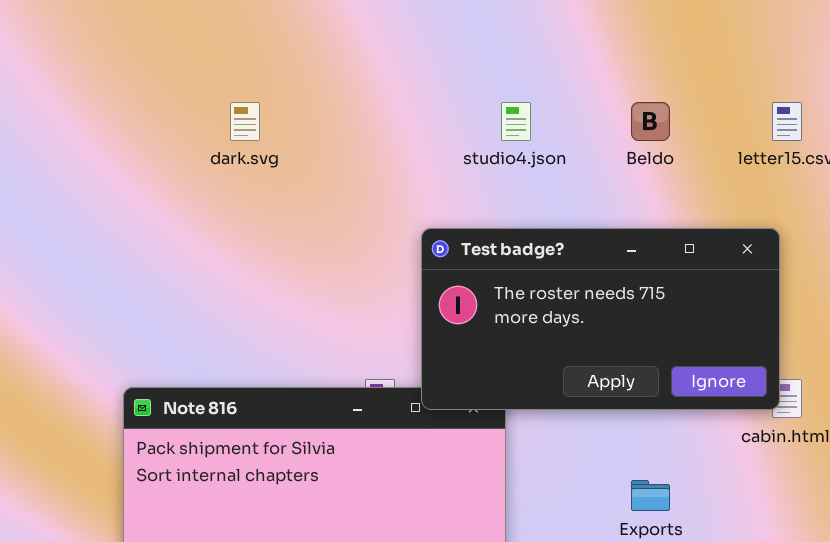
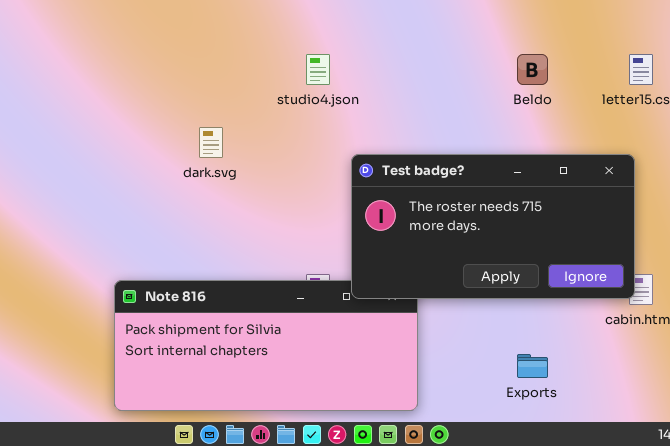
dark.svg: [230,102,260,141] -> [199,127,223,158], moved
studio4.json: [501,102,531,141] -> [306,54,330,85], moved

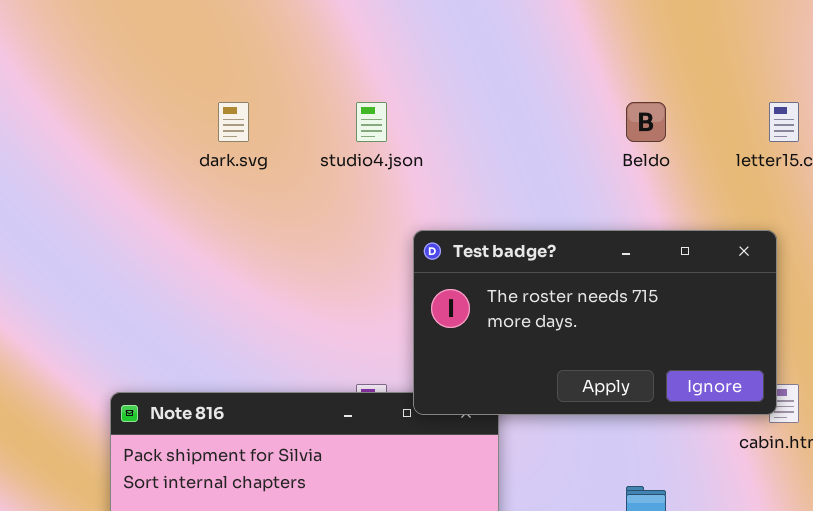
dark.svg: [199,127,223,158] -> [218,102,249,142], moved

